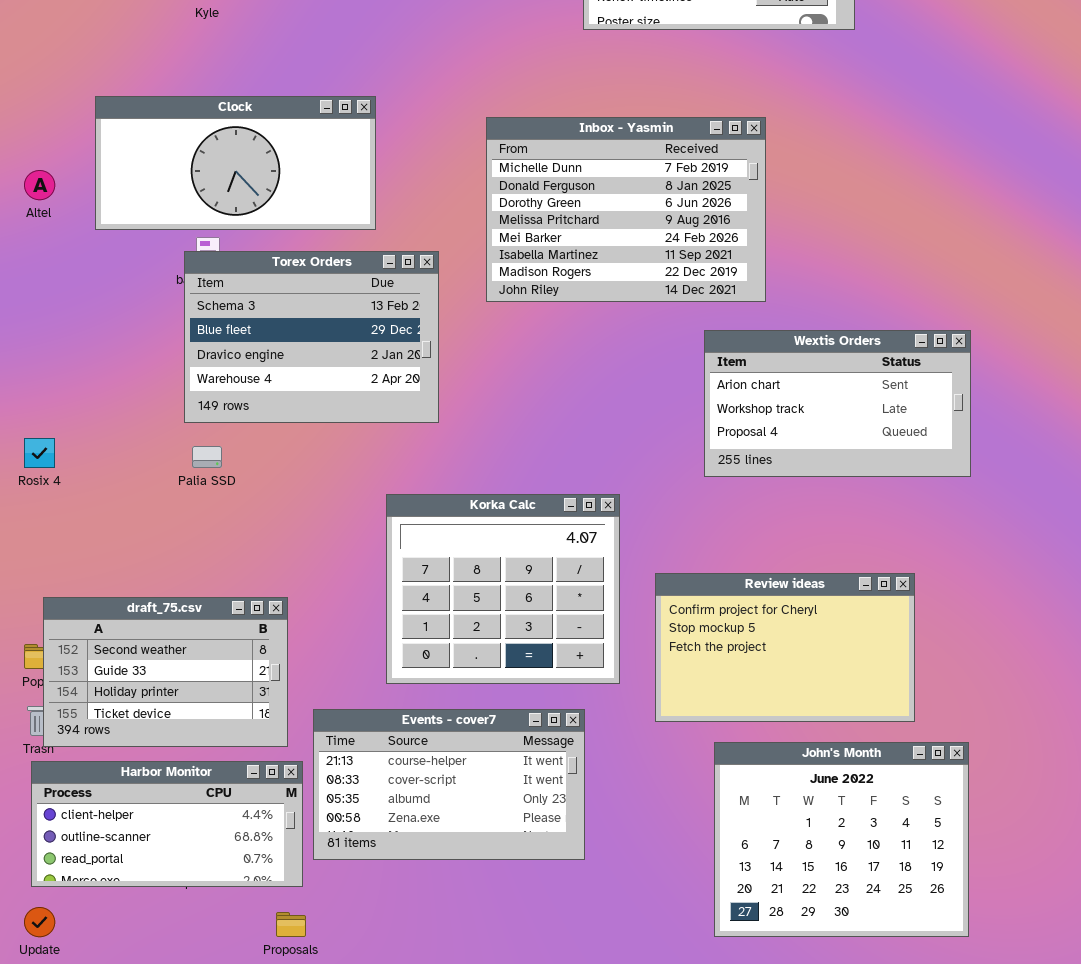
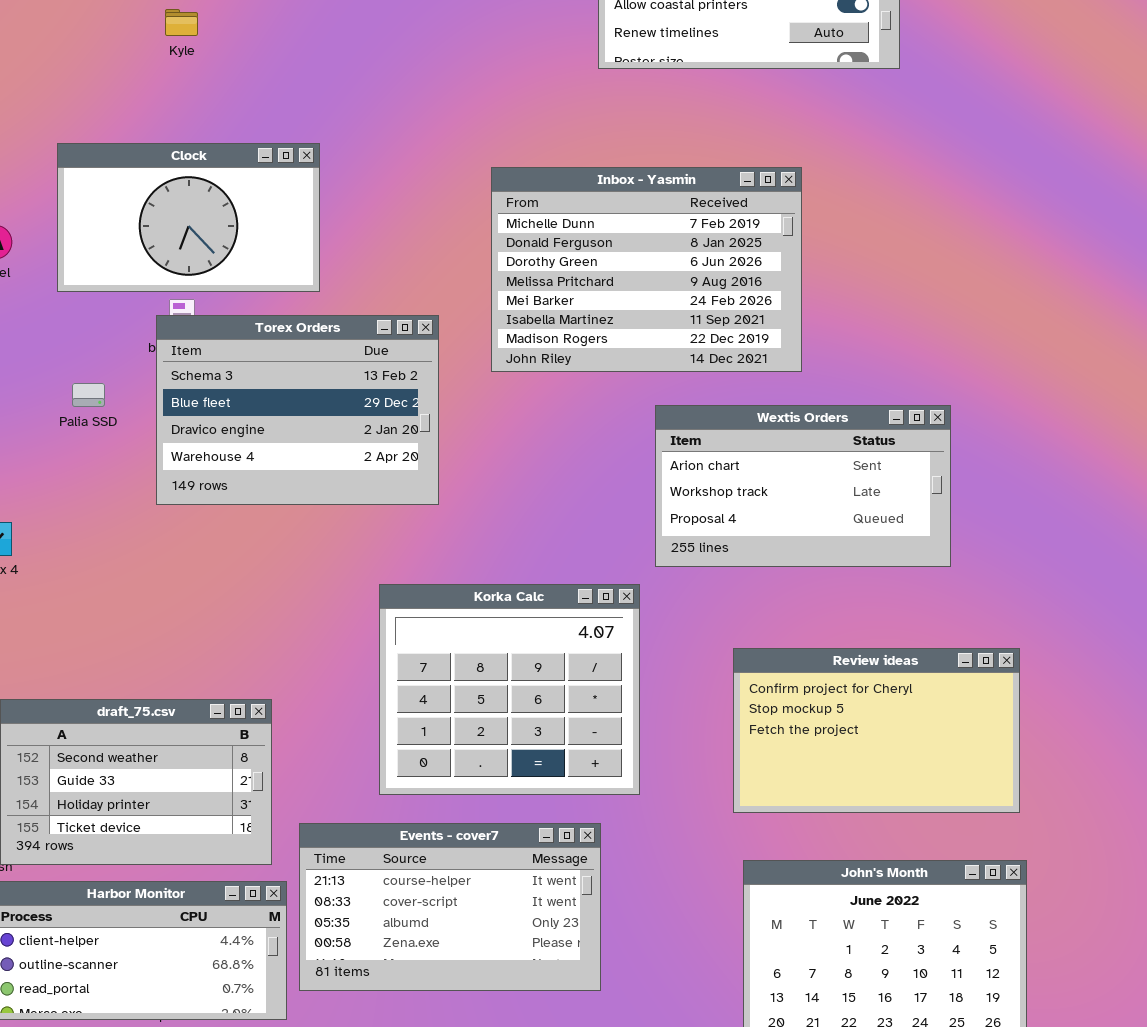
Clock: [95,96,376,230] -> [57,143,320,292], resized
Wextis Orders: [704,330,971,477] -> [655,405,951,567], moved
Palia SSD: [192,446,222,468] -> [72,383,105,407], moved
Review ideas: [655,573,915,722] -> [733,648,1020,813], moved

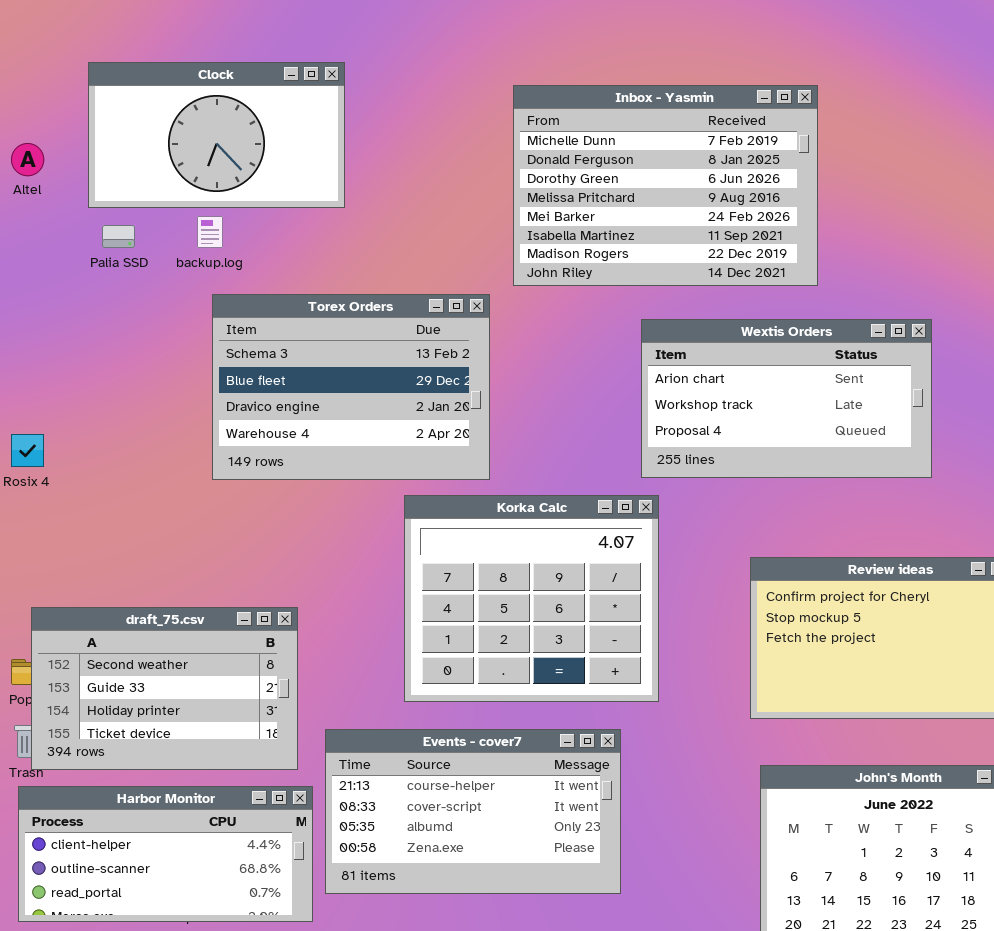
Torex Orders: [156,315,439,505] -> [212,294,490,480], moved
Palia SSD: [72,383,105,407] -> [102,225,135,248], moved
Wextis Orders: [655,405,951,567] -> [641,319,932,478], moved

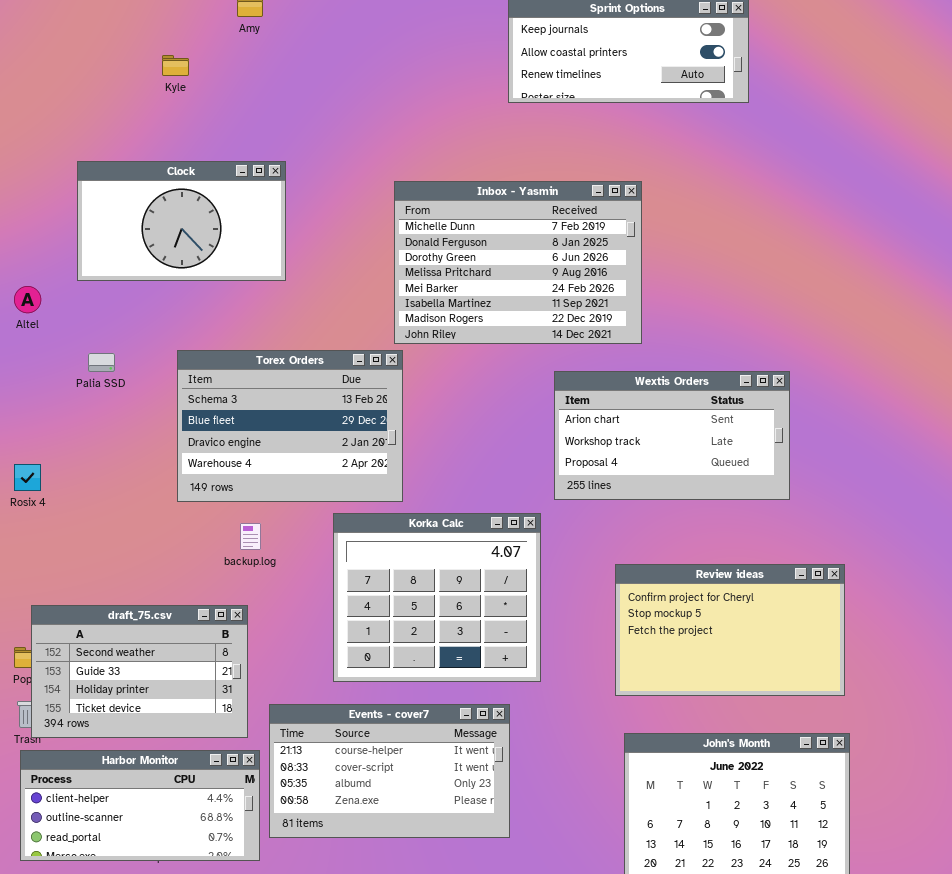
Inbox - Yasmin: [513,85,818,286] -> [394,181,642,344], moved
Altel: [11,143,44,176] -> [14,286,41,313], moved
backup.log: [197,216,223,248] -> [240,523,261,550], moved
Palia SSD: [102,225,135,248] -> [88,353,115,372], moved
Wextis Orders: [641,319,932,478] -> [554,371,790,500], moved

